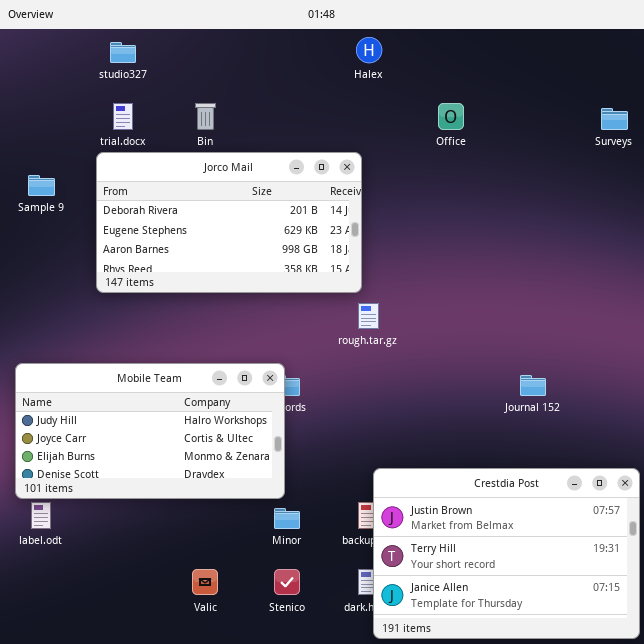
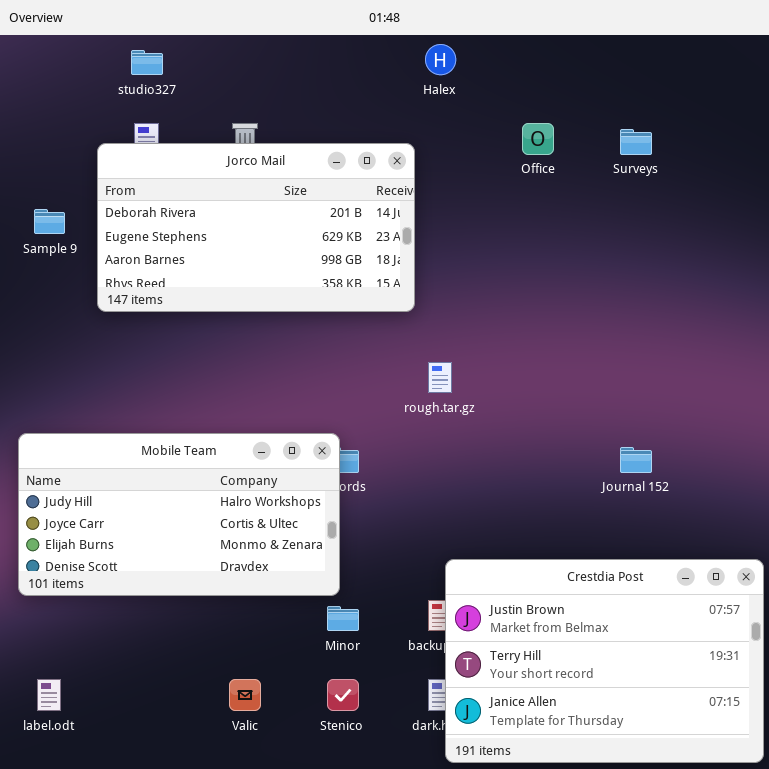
Surveys: [601,108,628,130] -> [620,129,652,155], moved
Jorco Mail: [96,152,362,293] -> [97,143,415,312], moved
label.odt: [31,502,51,529] -> [37,679,61,711], moved

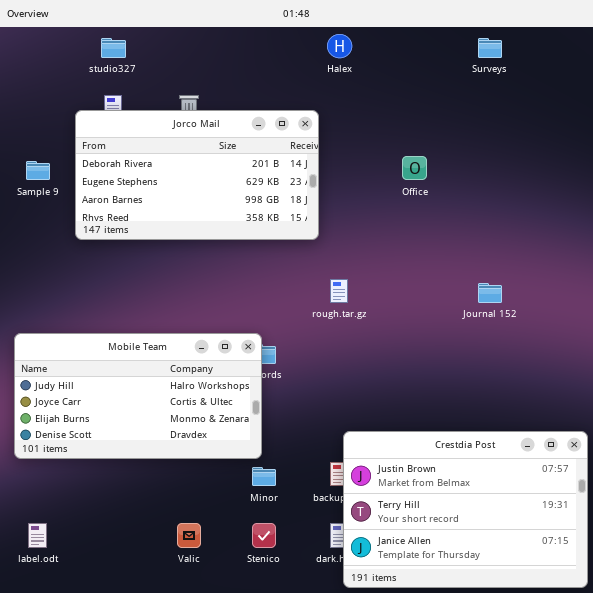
Office: [522,123,554,155] -> [402,156,427,180], moved
Surveys: [620,129,652,155] -> [478,38,502,58], moved
Journal 152: [620,447,652,473] -> [478,283,502,303], moved

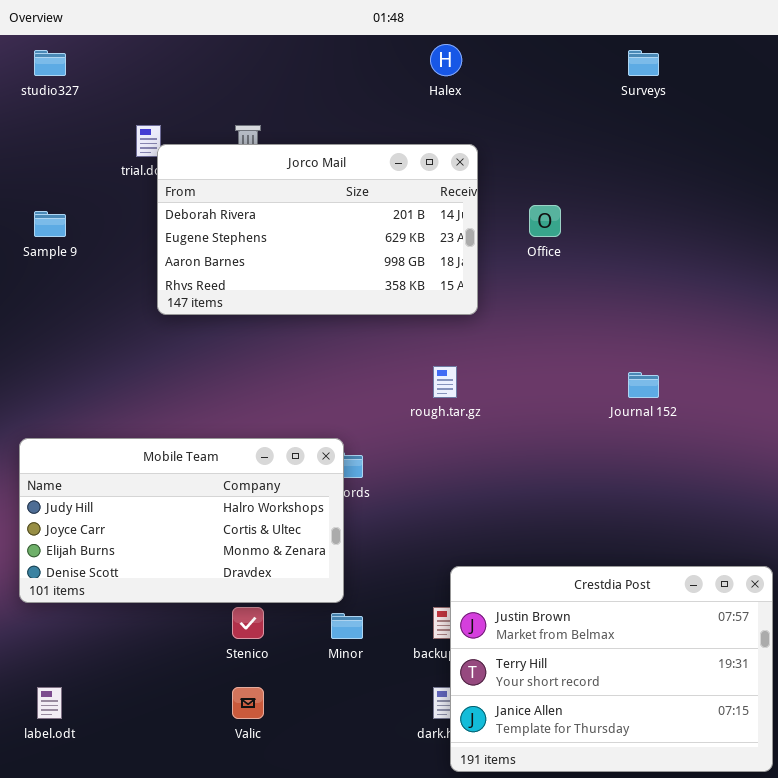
studio327: [101,38,126,58] -> [34,50,66,76], moved
Jorco Mail: [75,110,319,240] -> [157,144,478,315], moved
Stenico: [252,523,276,548] -> [232,607,264,639], moved

